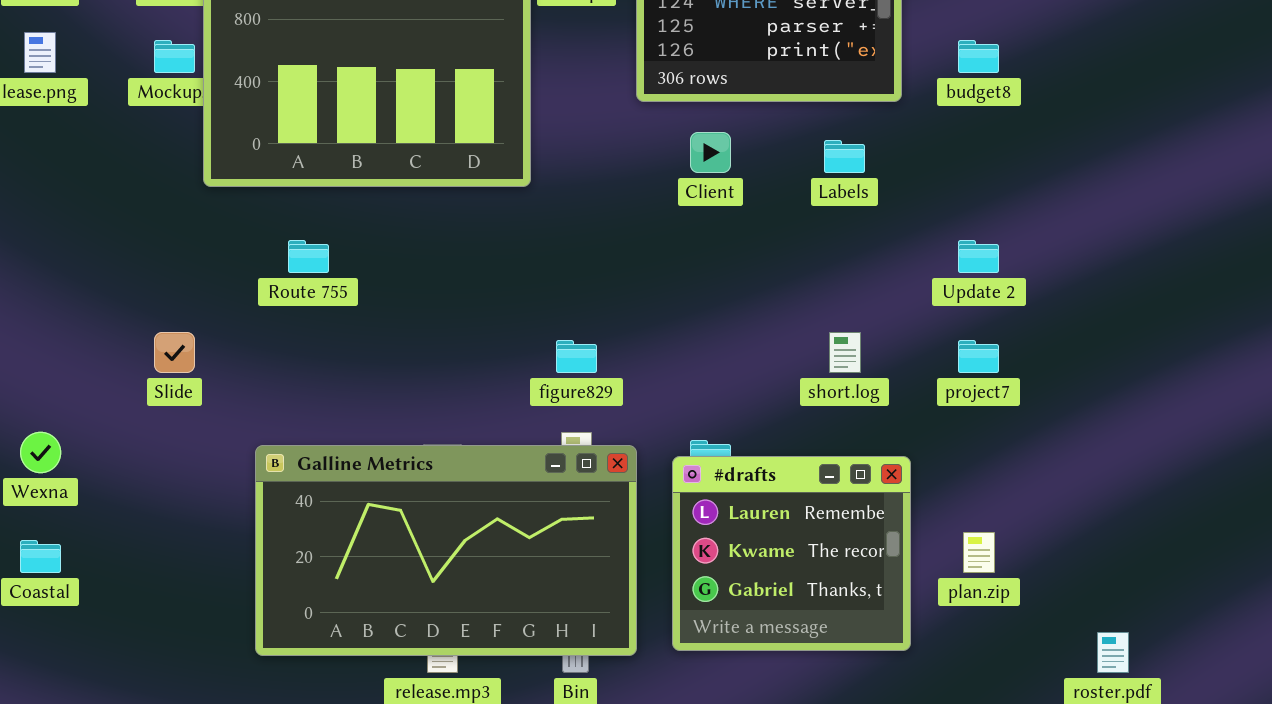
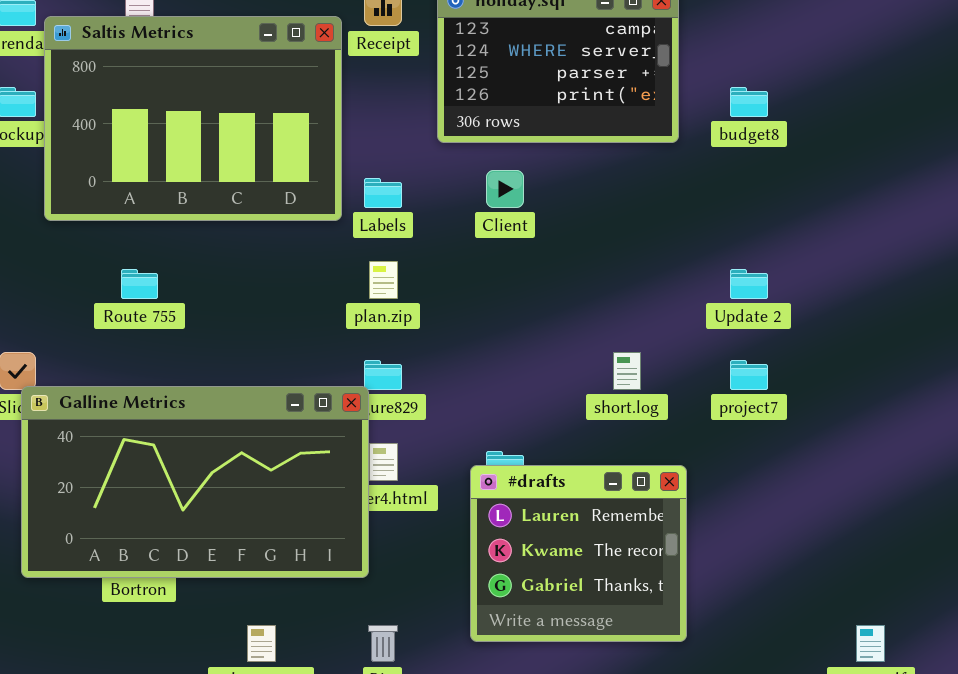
Labels: [824,140,865,173] -> [364,178,402,208], moved
Galline Metrics: [255,445,637,656] -> [21,386,369,578], moved
plan.zip: [963,532,995,573] -> [369,261,398,299], moved

